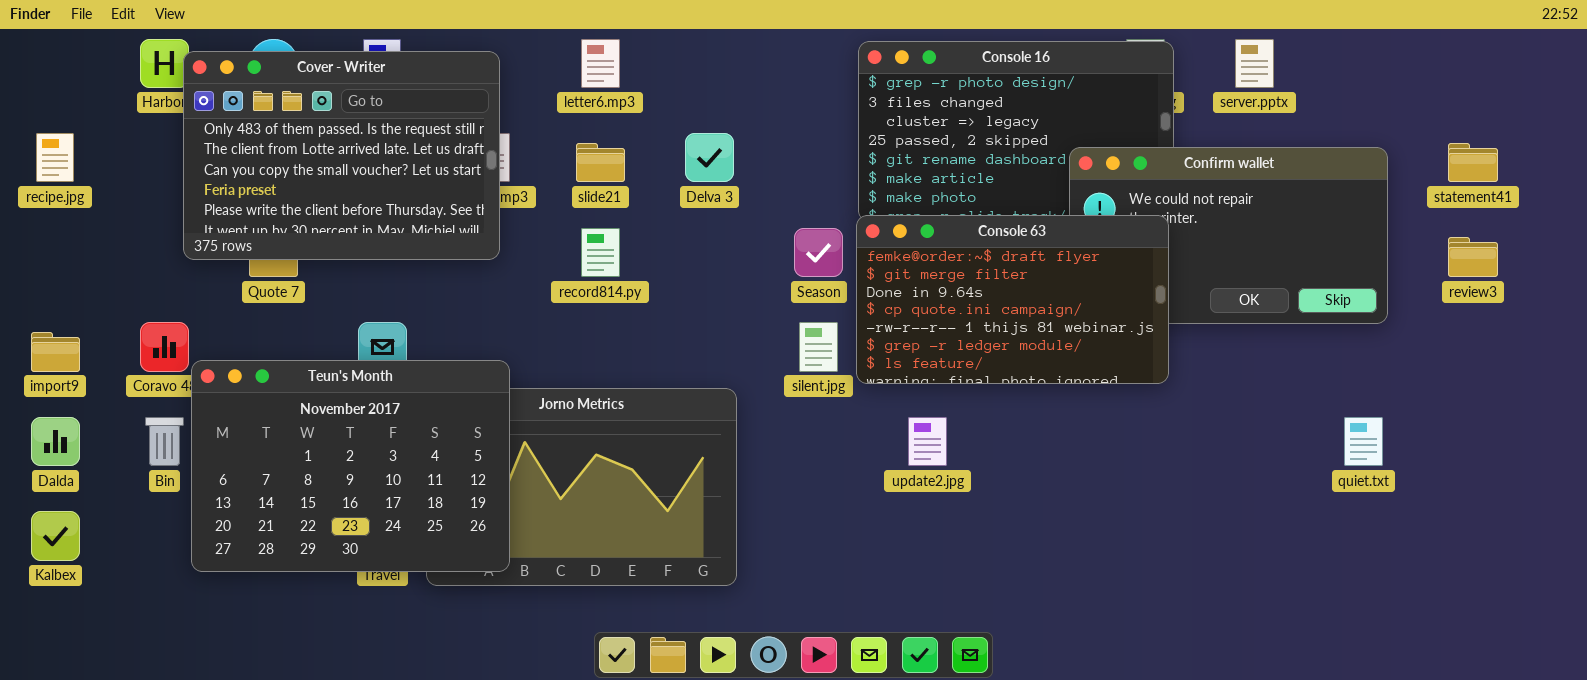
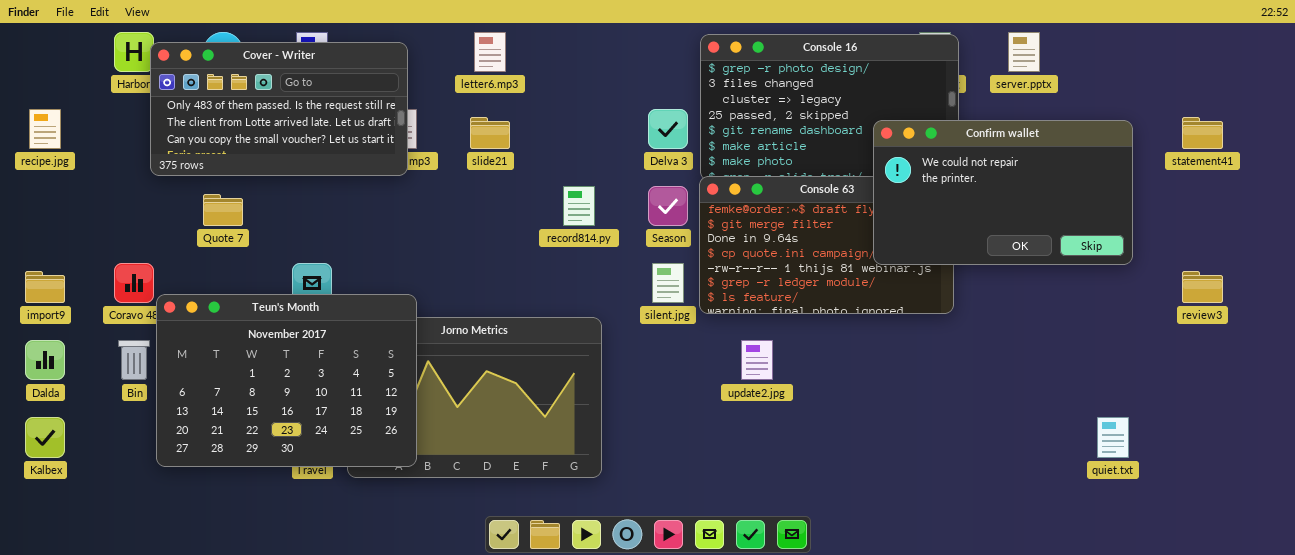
Cover - Writer: [183,51,500,260] -> [150,42,408,176], resized
Delva 3: [685,133,734,182] -> [648,109,688,149], moved
Confirm wallet: [1069,147,1388,324] -> [873,120,1133,265], raised
record814.py: [581,228,620,277] -> [563,186,595,226], moved
review3: [1448,237,1498,277] -> [1182,271,1223,303], moved
quiet.txt: [1344,417,1383,466] -> [1097,417,1129,458], moved

